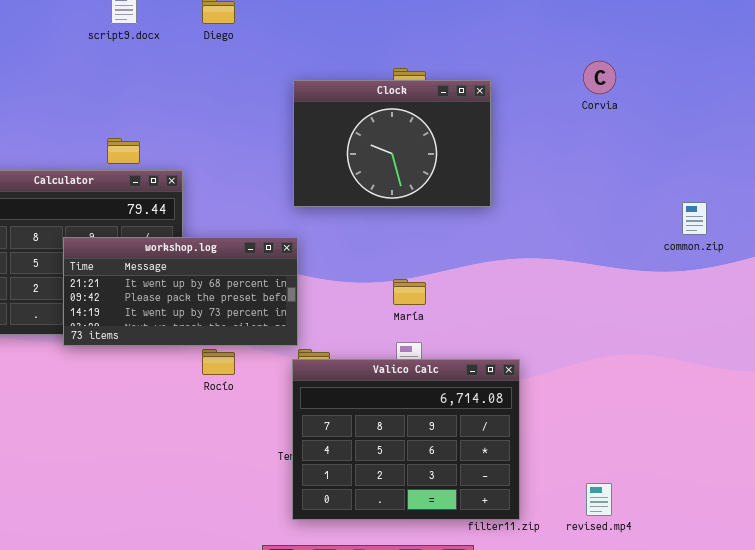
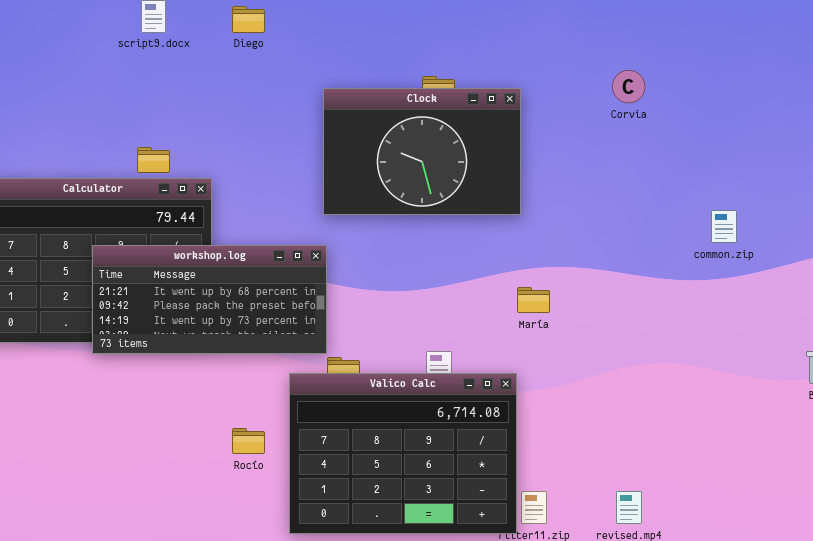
María: [393,279,426,305] -> [517,287,550,313], moved
Rocío: [202,349,235,375] -> [232,428,265,454], moved
Valico Calc: [292,359,520,520] -> [289,373,517,534], moved

